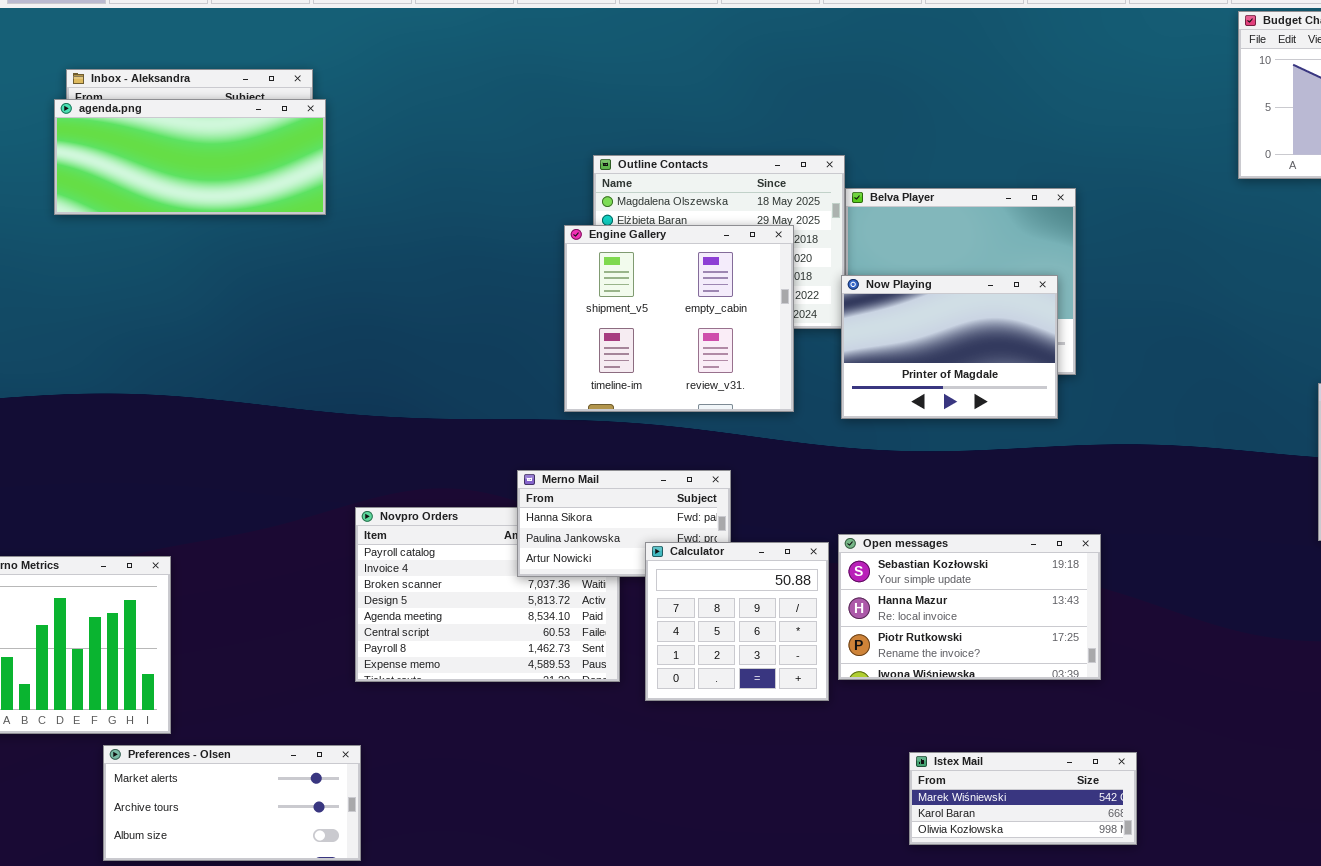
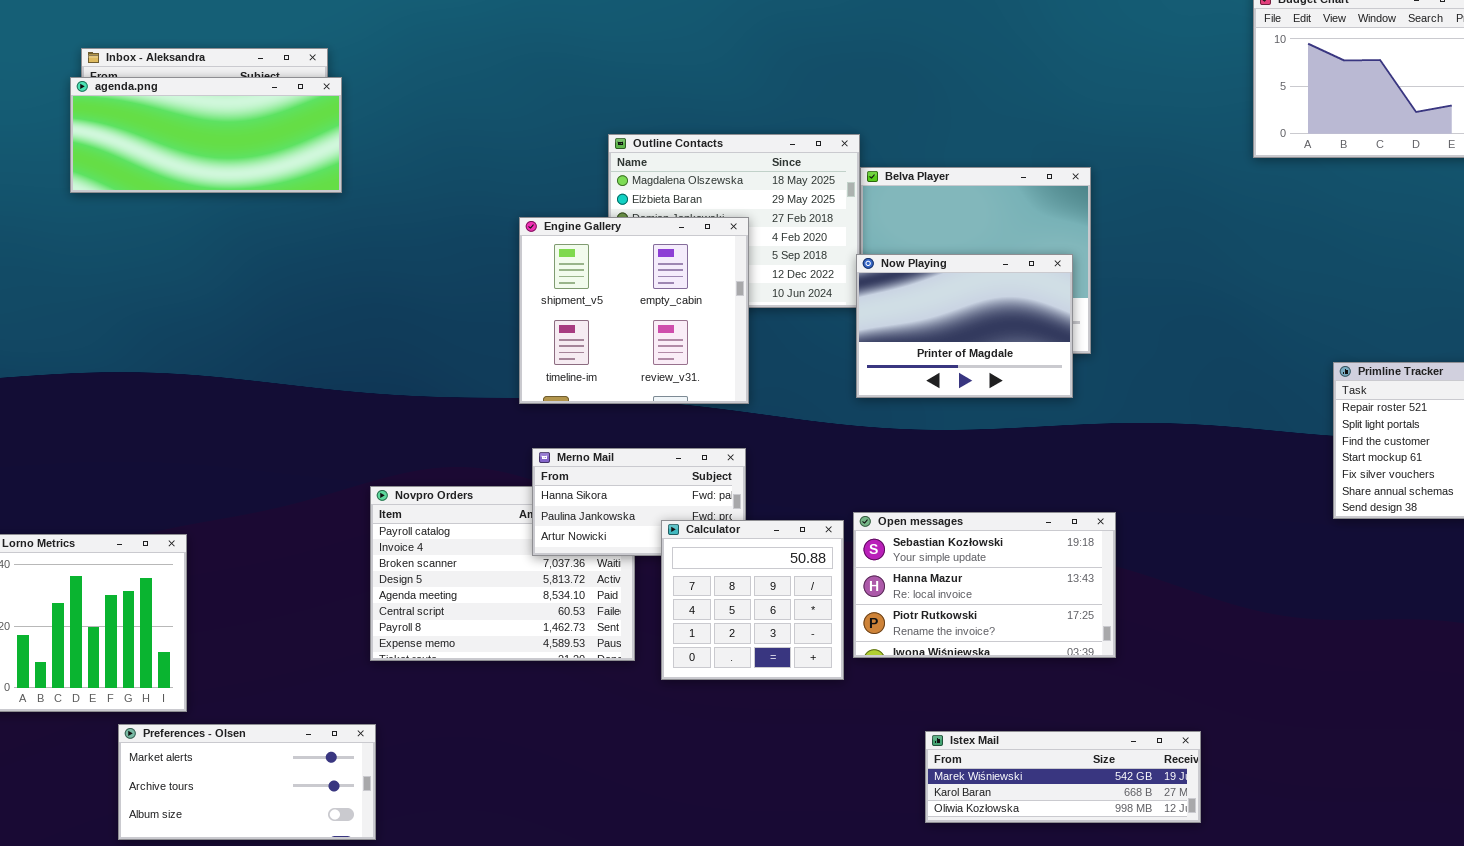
Engine Gallery: [564,225,794,412] -> [519,217,749,404], moved
Istex Mail: [909,752,1137,845] -> [925,731,1201,823], resized

